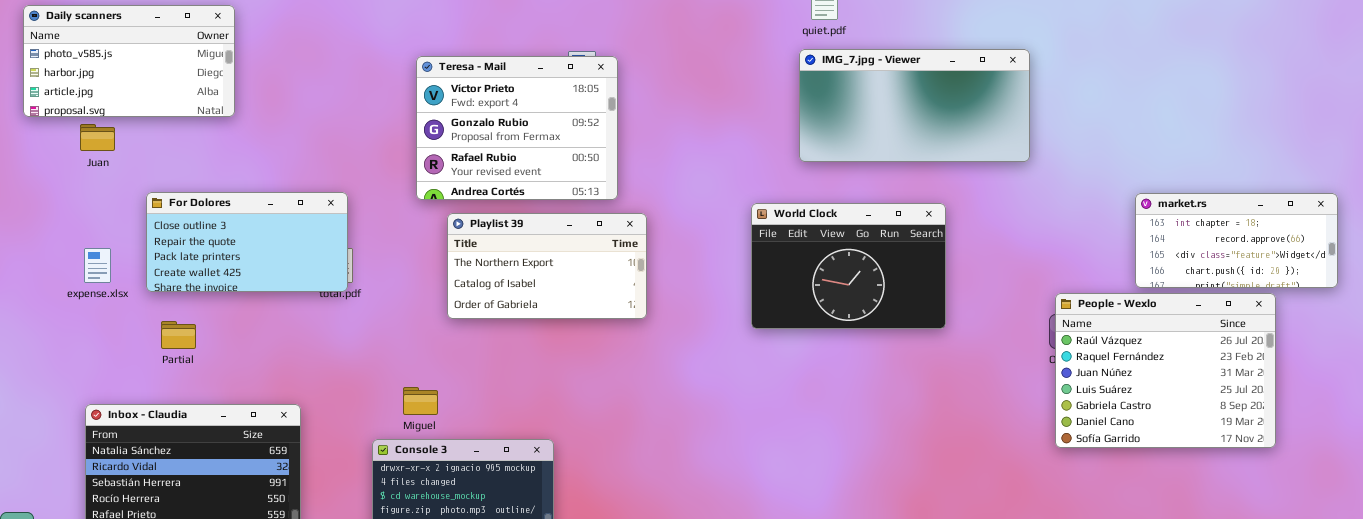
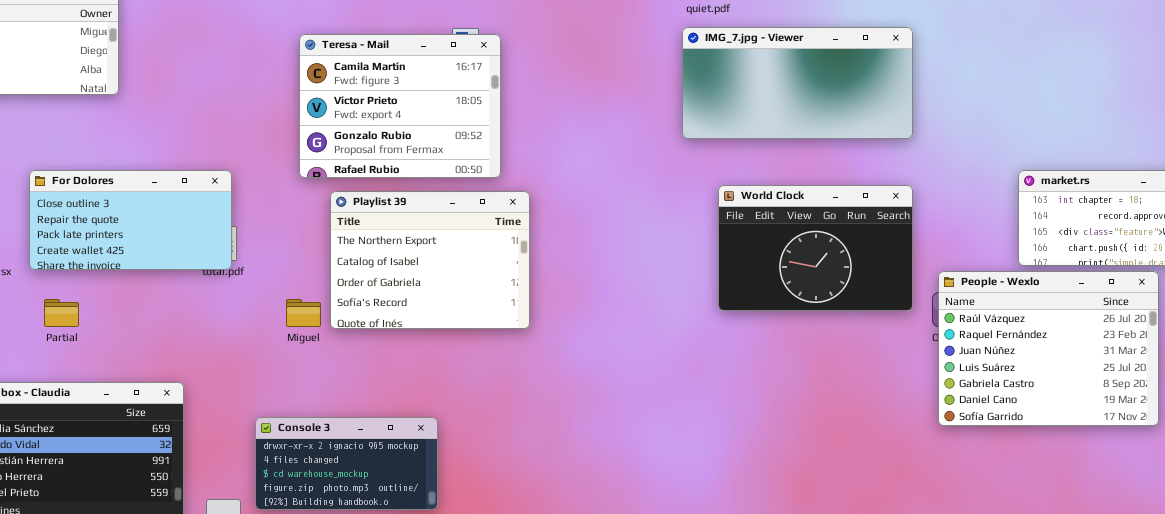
Teresa - Mail: [416,56,618,200] -> [299,34,501,178], scrolled up 1 row
World Clock: [751,203,946,329] -> [718,185,913,311], moved
Playlist 39: [447,213,647,319] -> [330,191,530,329], resized
Miguel: [403,387,438,415] -> [286,299,321,327], moved

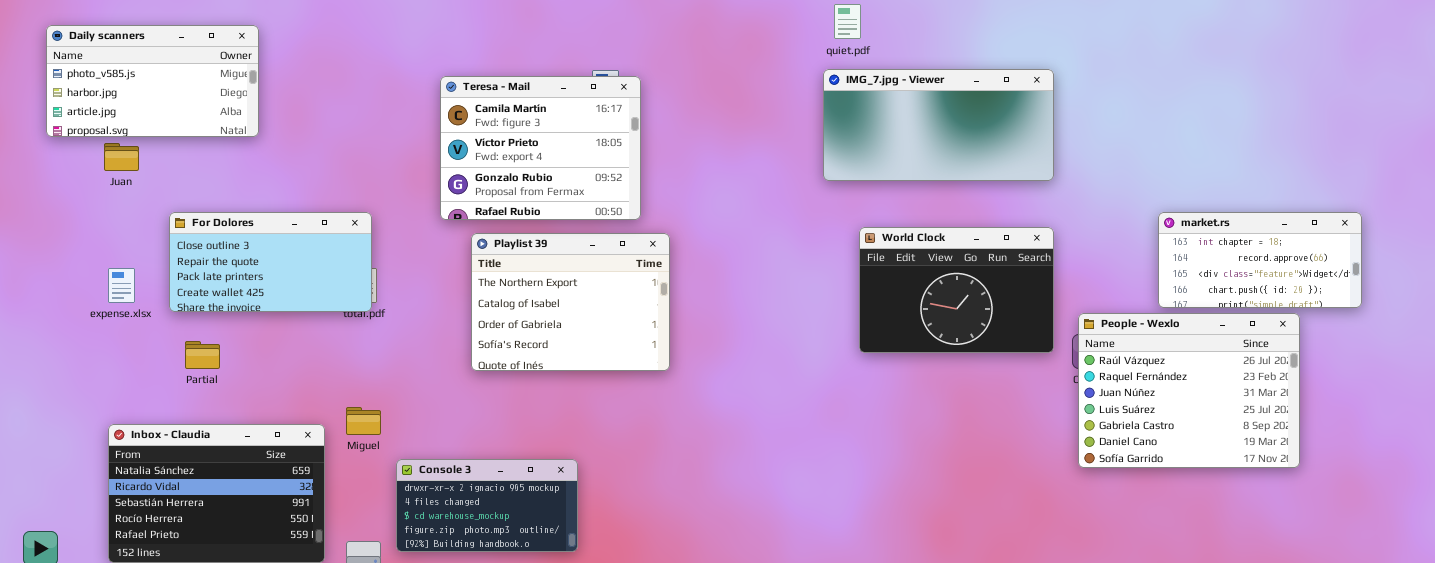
Miguel: [286,299,321,327] -> [346,407,381,435], moved

